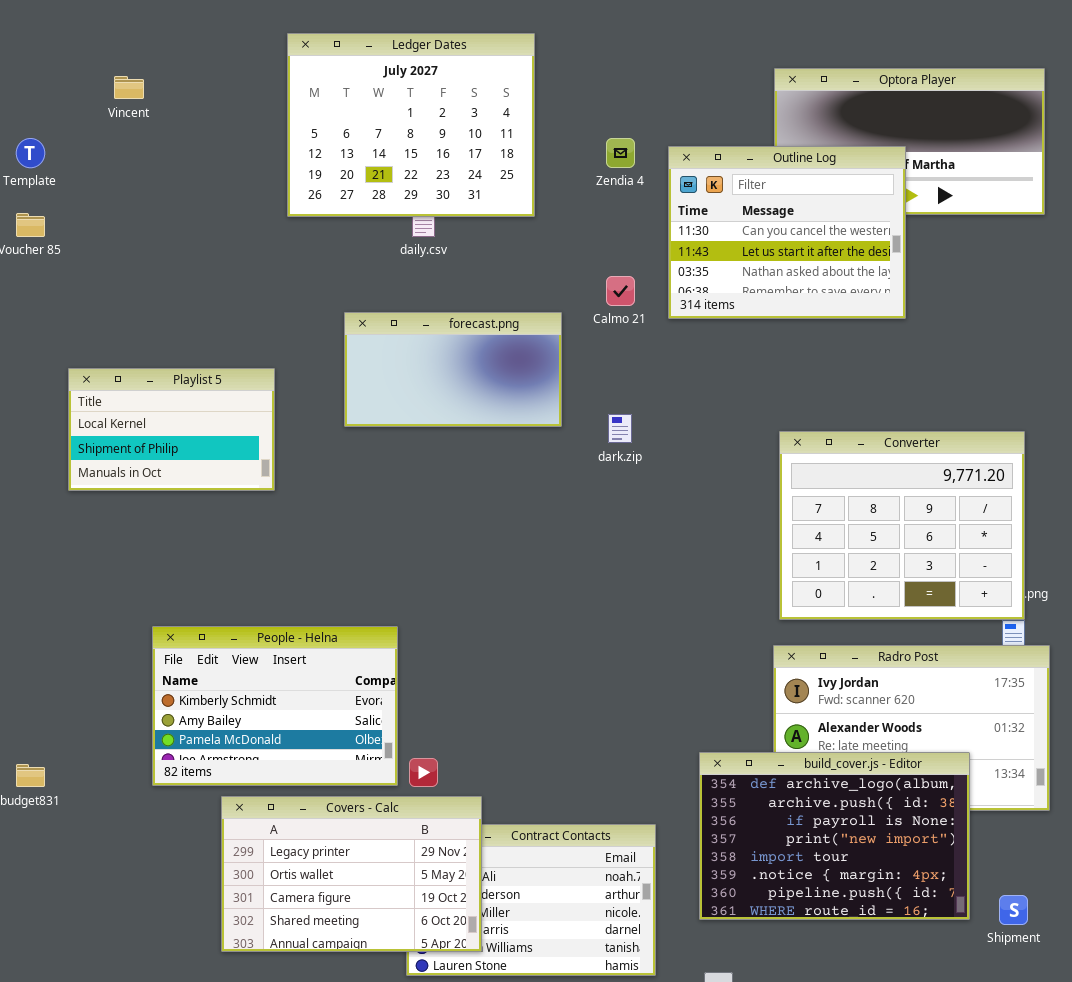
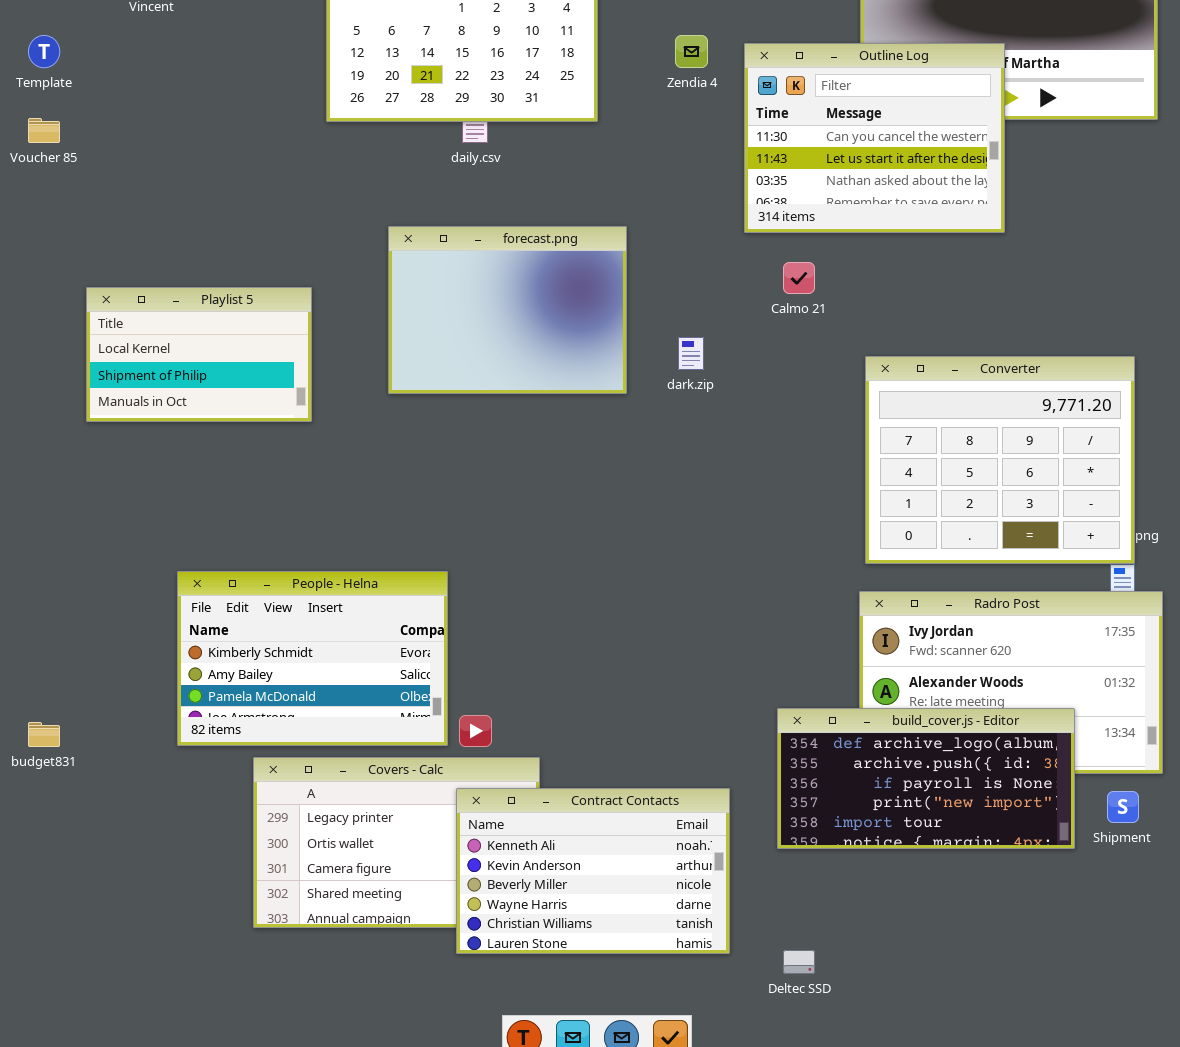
Calmo 21: [606,276,635,306] -> [783,262,815,294], moved
forecast.png: [344,312,562,427] -> [388,226,627,394], resized
build_cover.js - Editor: [699,752,970,920] -> [777,708,1075,849], resized
Contract Contacts: [406,824,656,976] -> [456,788,730,954], raised
Shipment: [999,895,1028,925] -> [1107,791,1139,823], moved

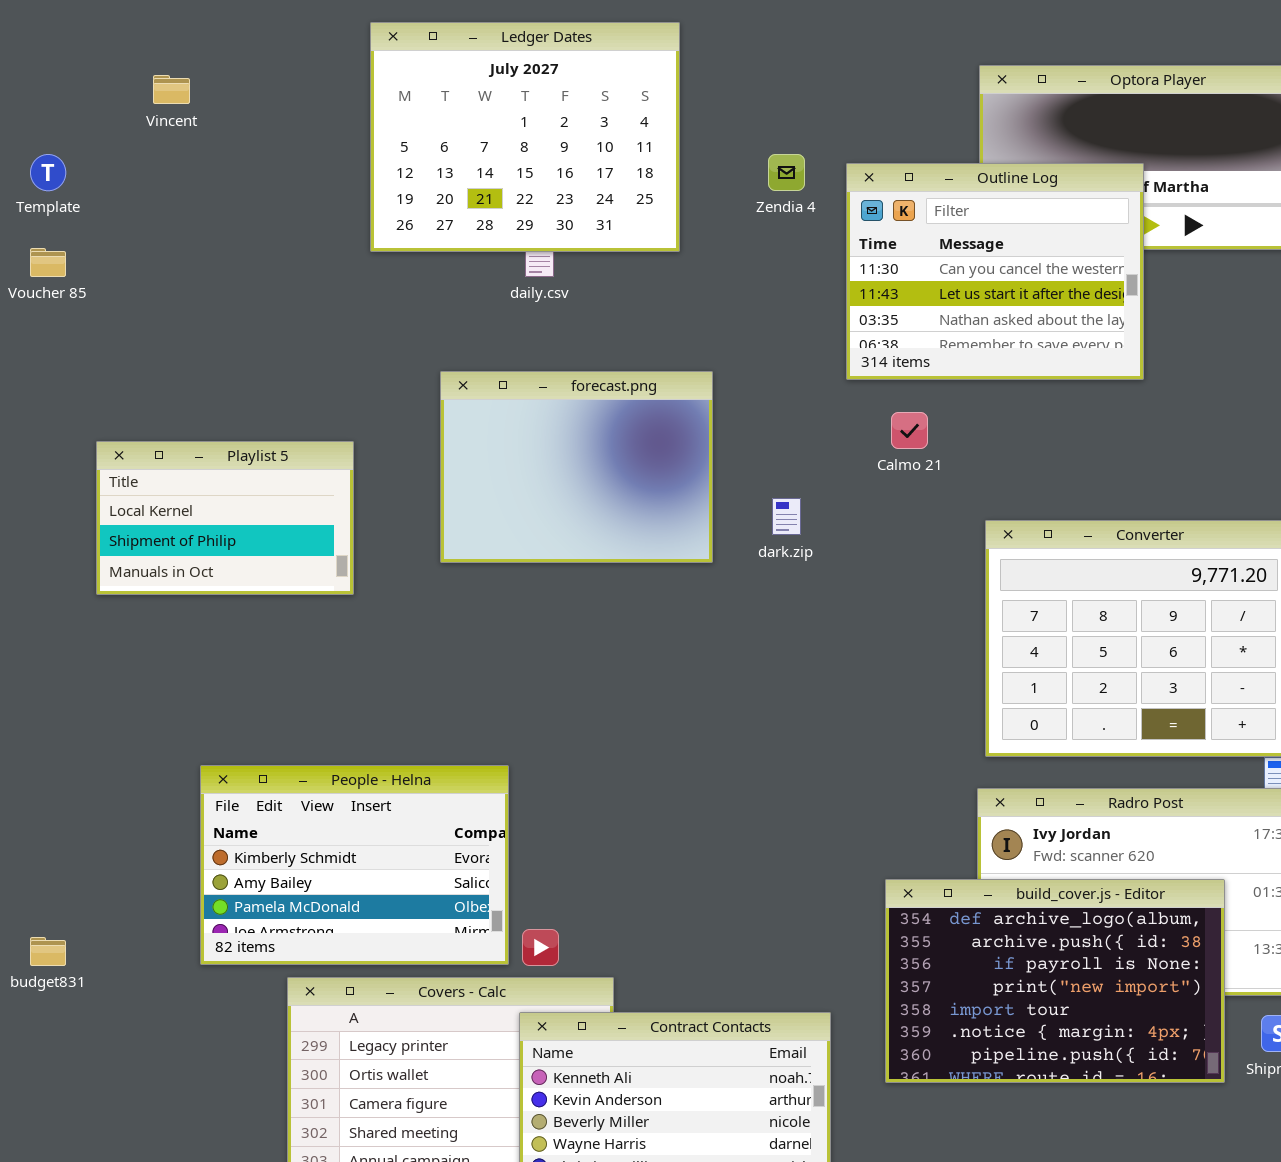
build_cover.js - Editor: [777,708,1075,849] -> [885,879,1225,1083], resized

